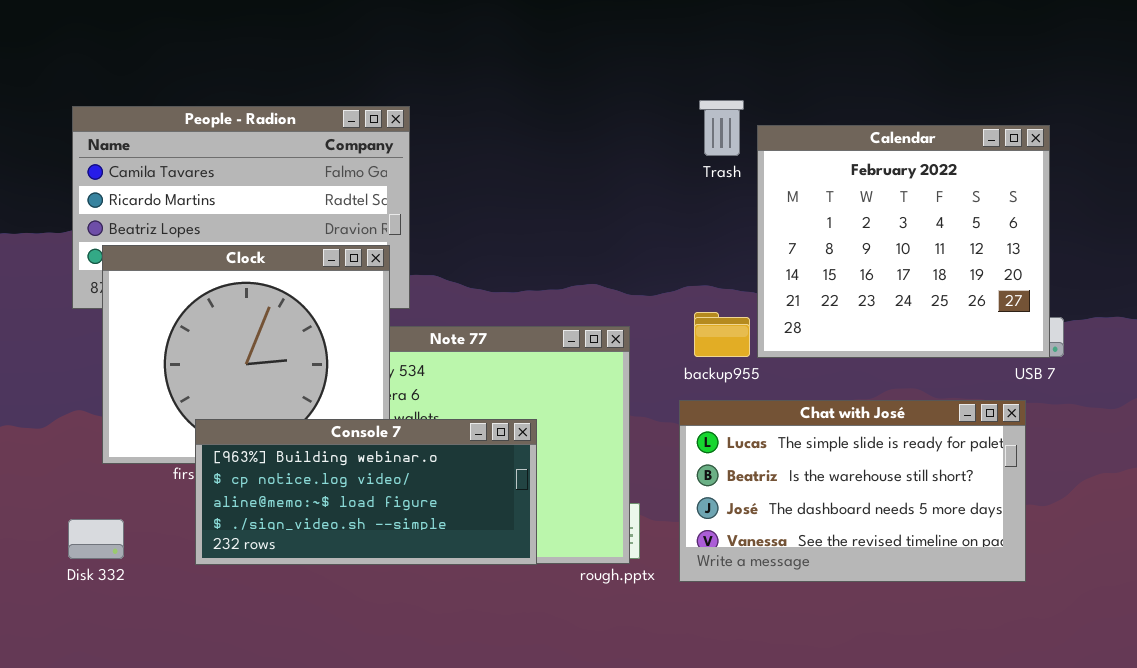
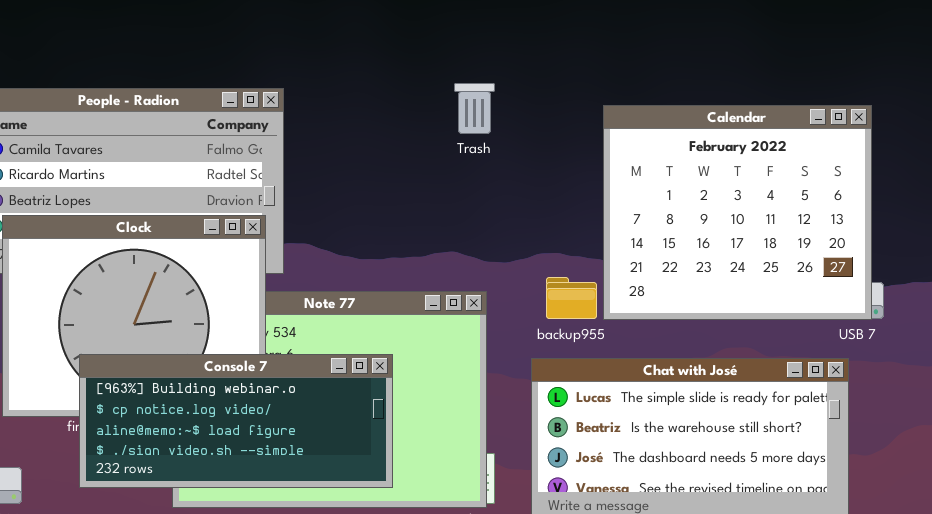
Trash: [699,100,744,156] -> [454,83,495,134], moved
Console 7: [195,419,537,565] -> [79,354,393,488], moved

